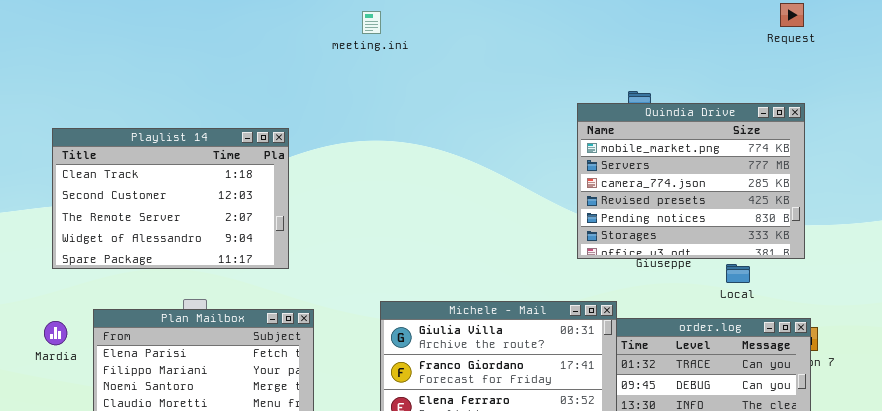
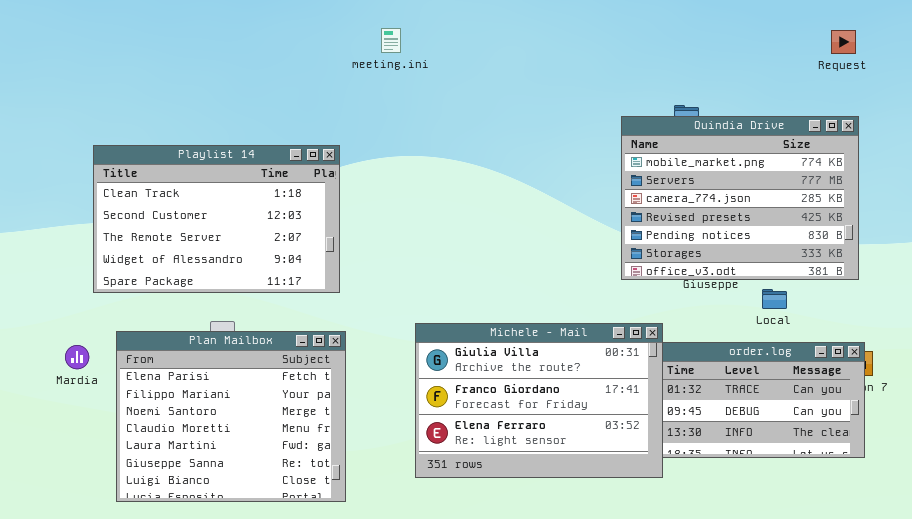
Request: [780,3,804,27] -> [831,30,856,54], moved
meeting.ini: [362,11,381,34] -> [381,28,401,53], moved
Playlist 14: [52,128,289,269] -> [93,145,340,293], moved
Local: [726,264,750,283] -> [762,289,787,309], moved

